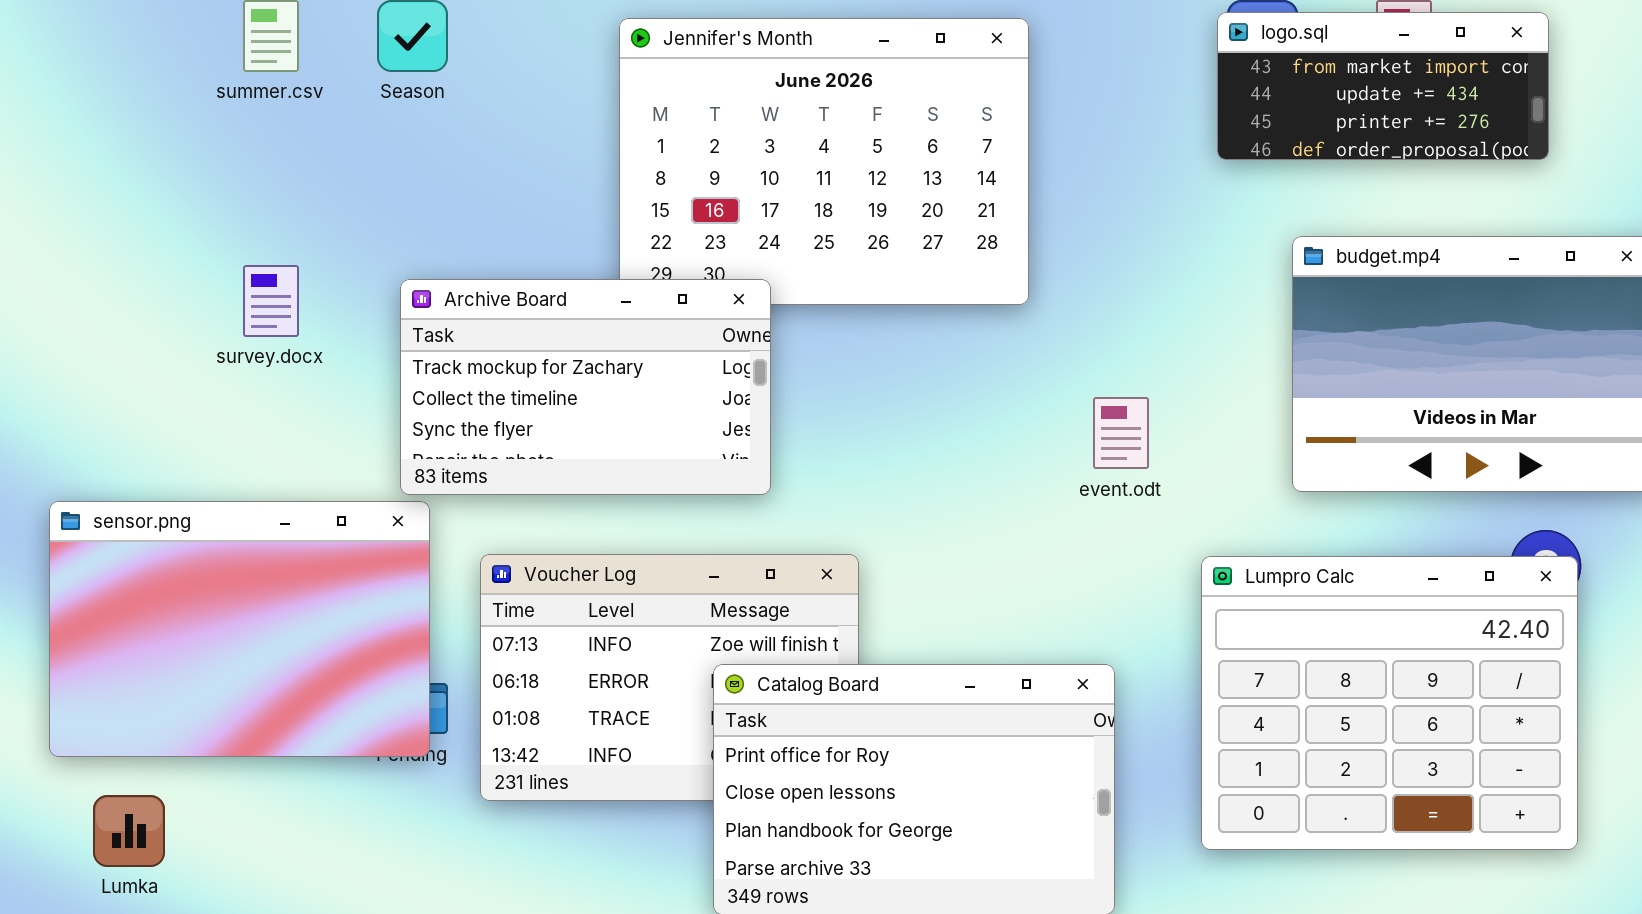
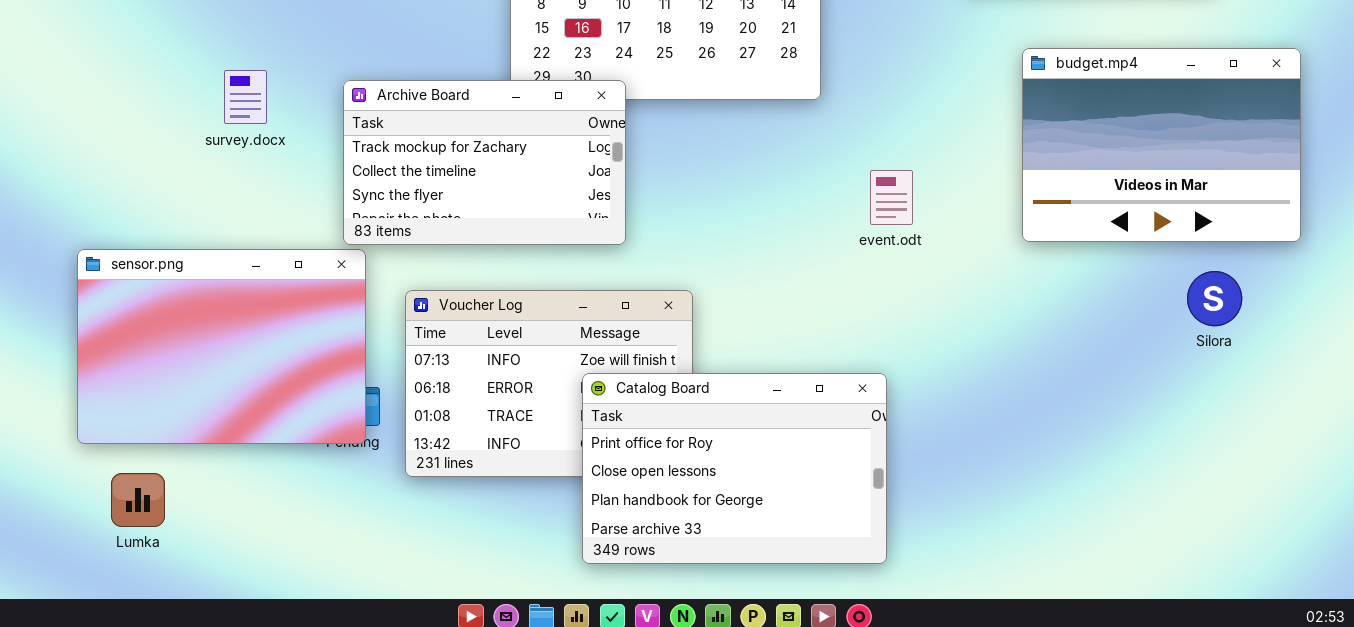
Lumpro Calc: [1201,556,1578,850] -> none, closed

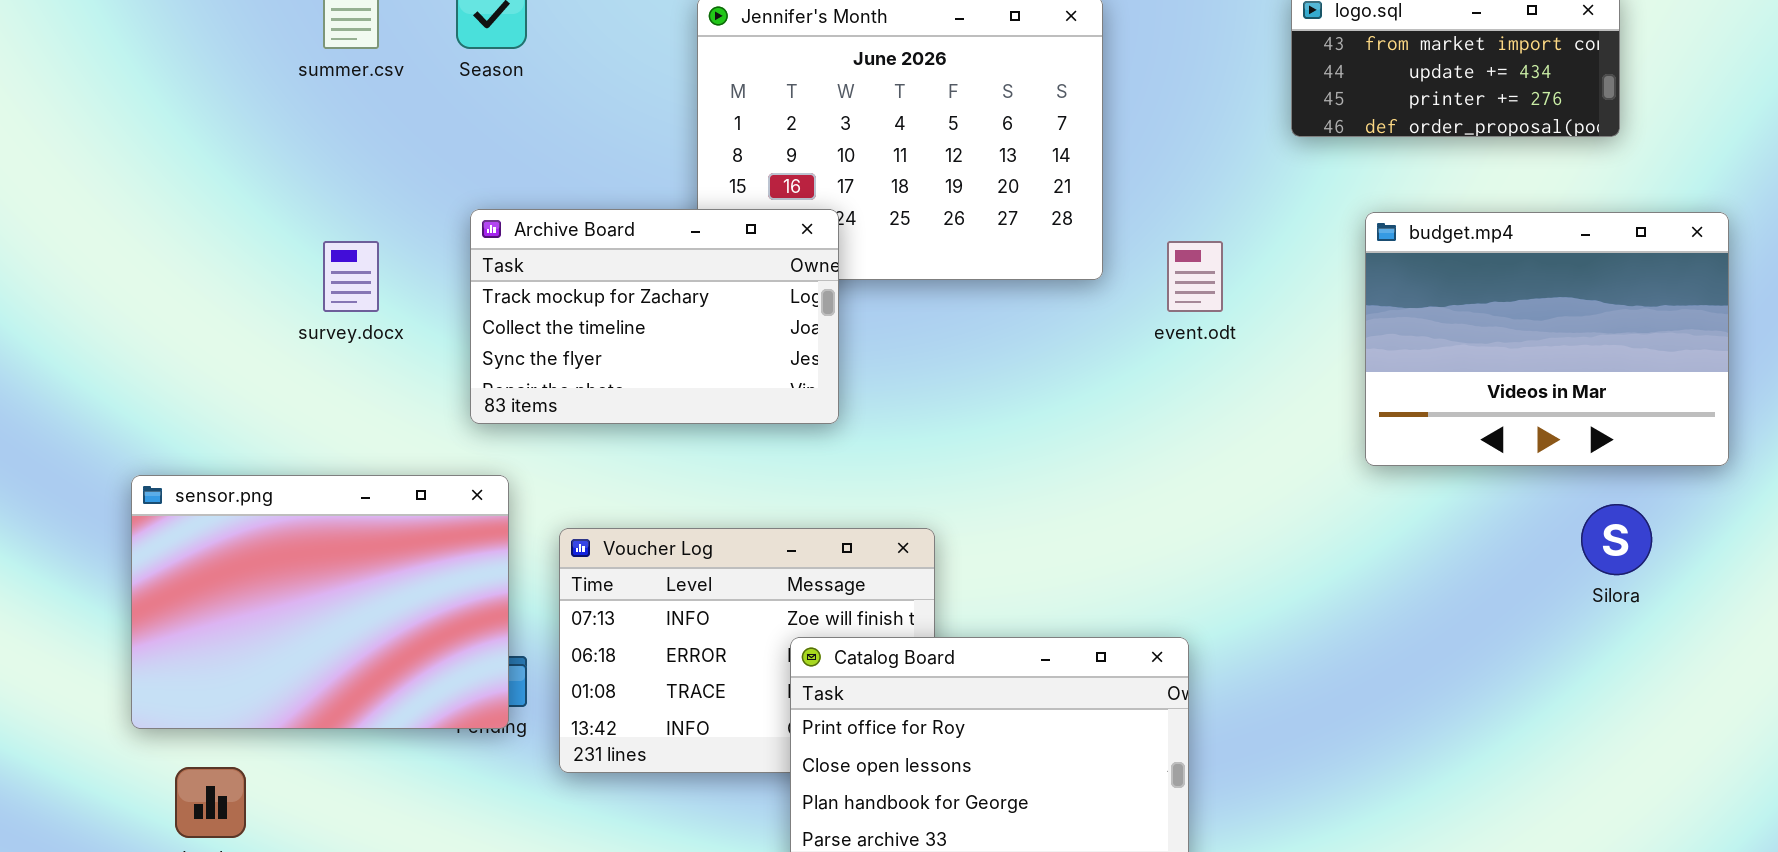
Archive Board: [343,80,626,245] -> [470,209,839,424], moved
event.odt: [870,170,913,225] -> [1167,241,1223,312], moved

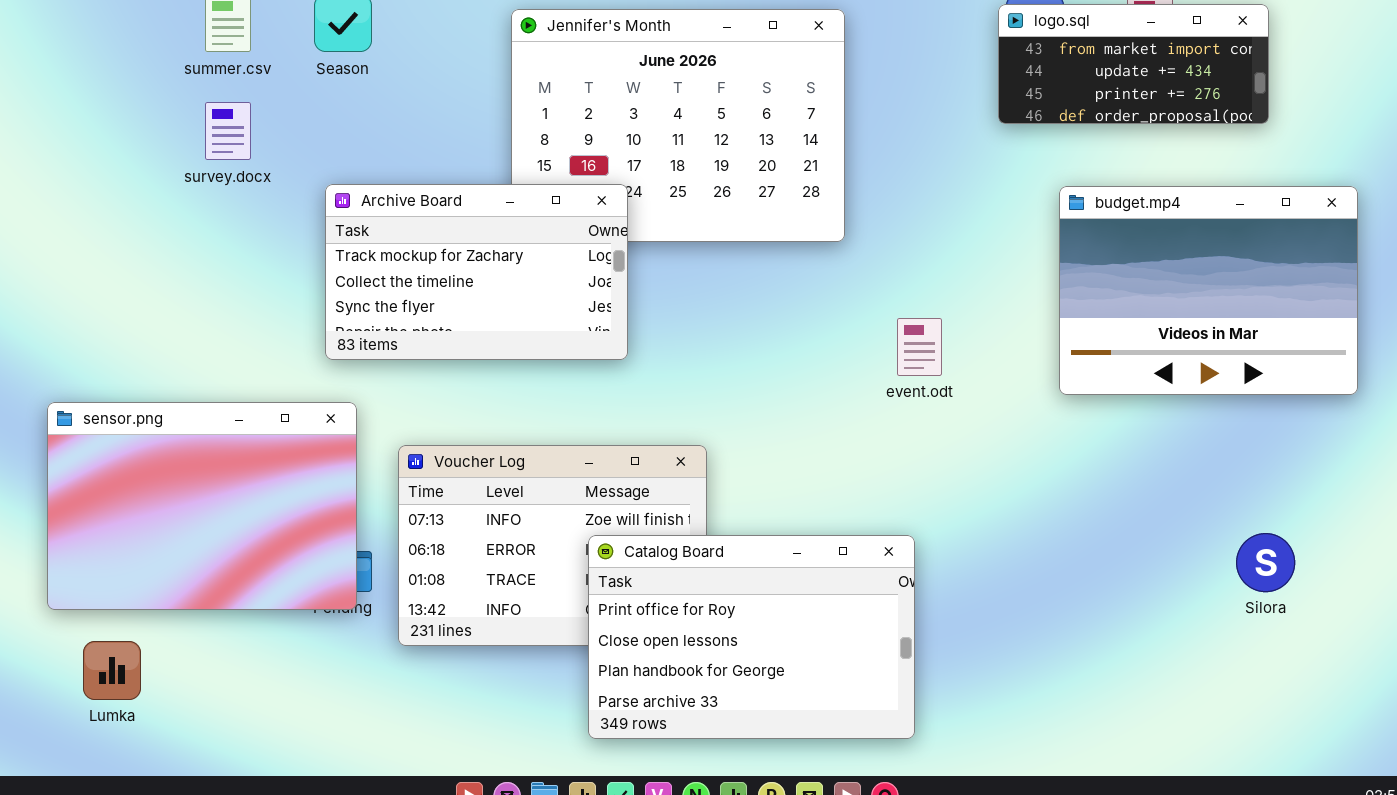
survey.docx: [323,241,379,312] -> [205,102,251,160], moved
event.odt: [1167,241,1223,312] -> [897,318,942,376], moved
Silora: [1581,504,1652,575] -> [1236,533,1295,592], moved

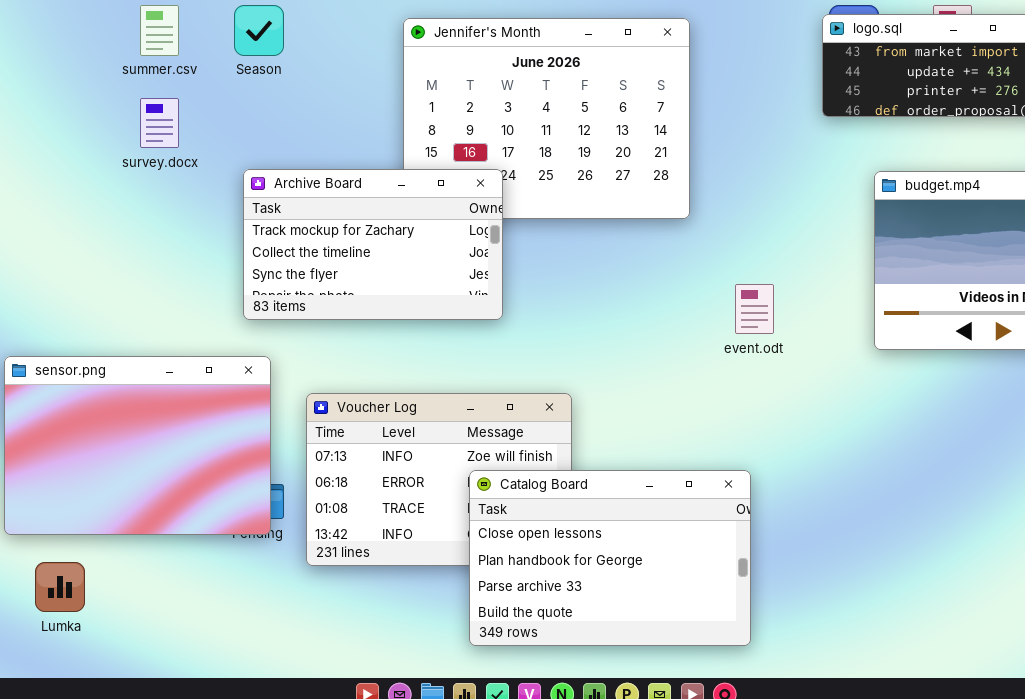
Catalog Board: [588,535,915,739] -> [469,470,751,646], scrolled down 1 row

